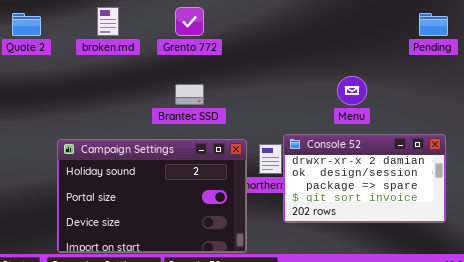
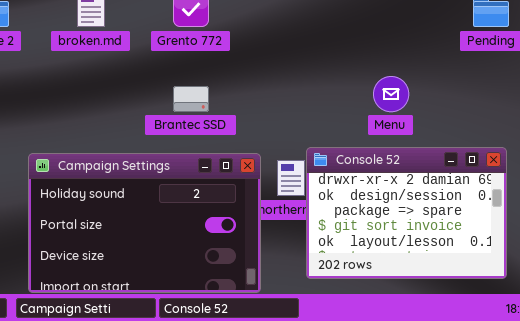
Console 52: [283,134,446,223] -> [306,147,507,279], resized

